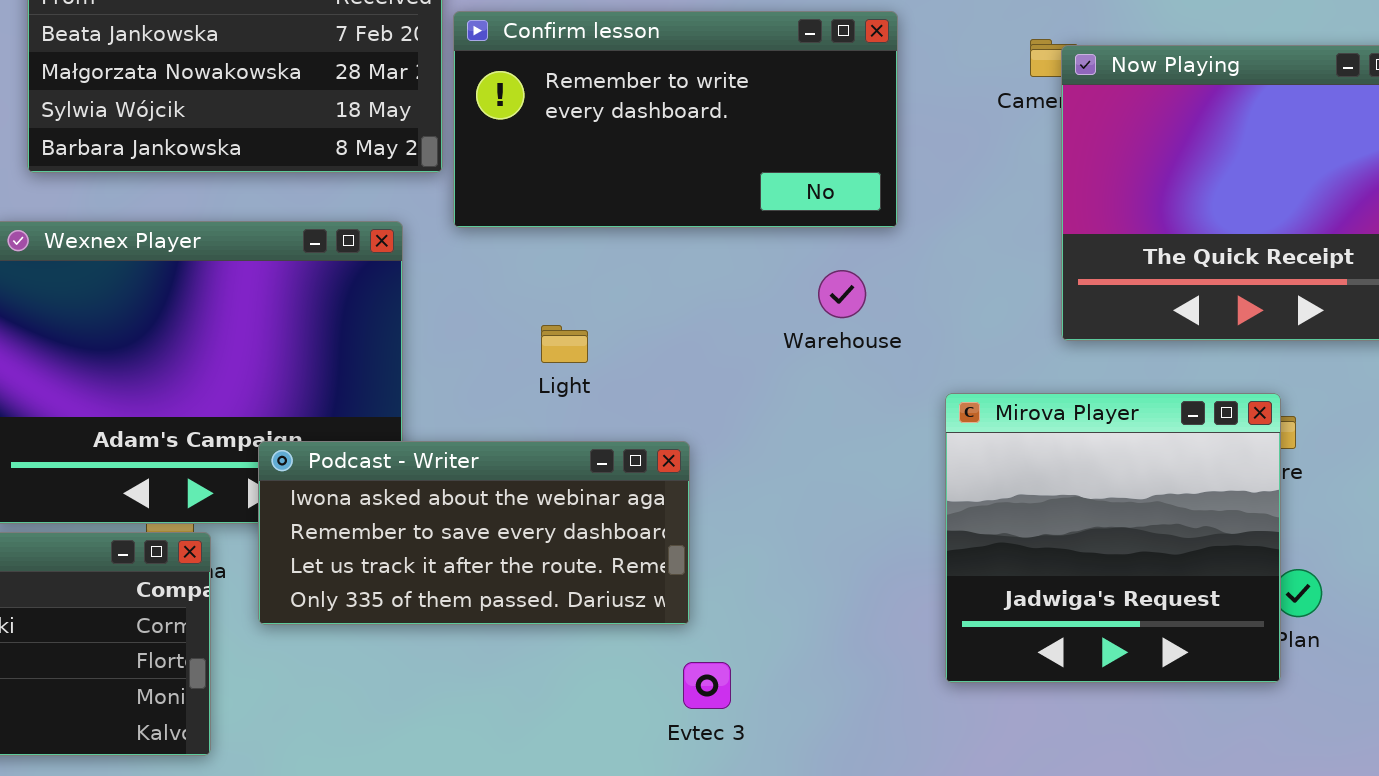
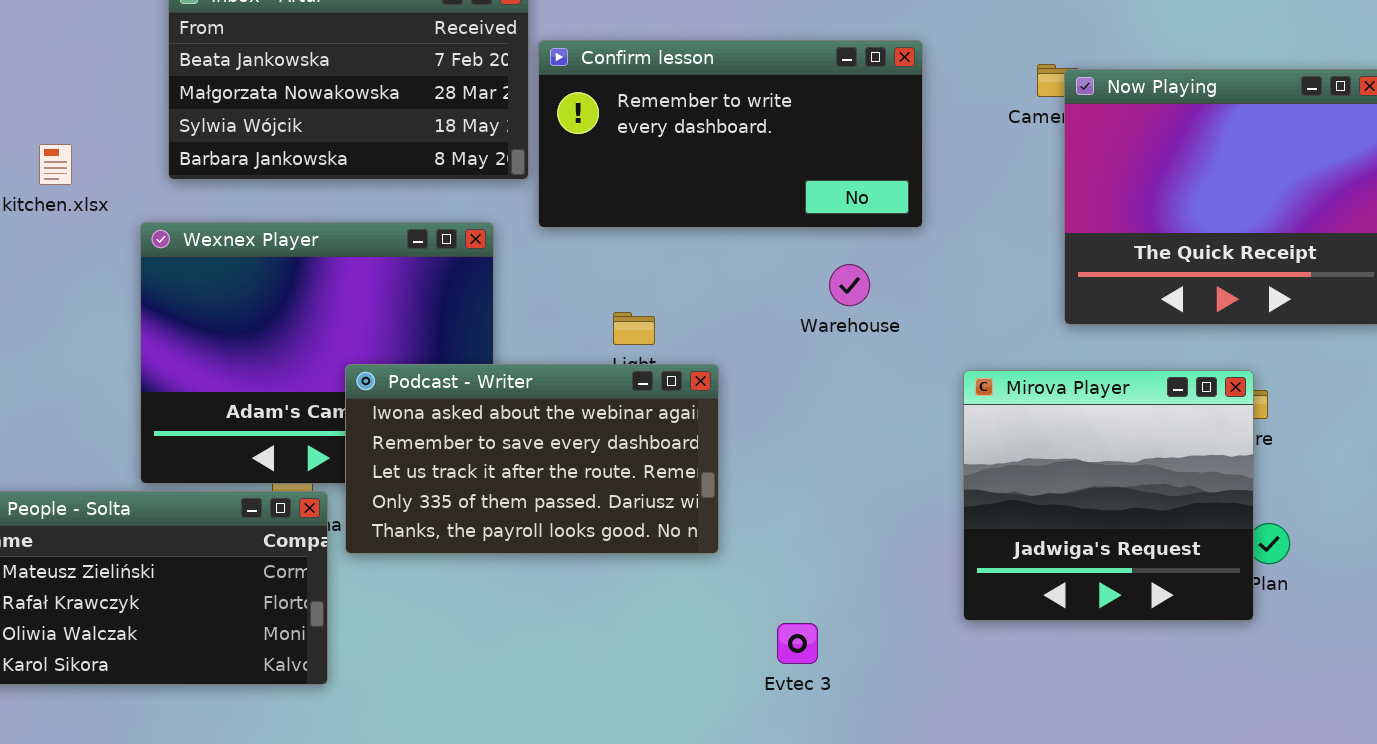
Warehouse: [818,270,866,318] -> [829,264,870,306], moved
Podcast - Writer: [258,441,690,625] -> [345,364,719,554], moved, resized
Evtec 3: [683,662,731,709] -> [777,623,818,664], moved

